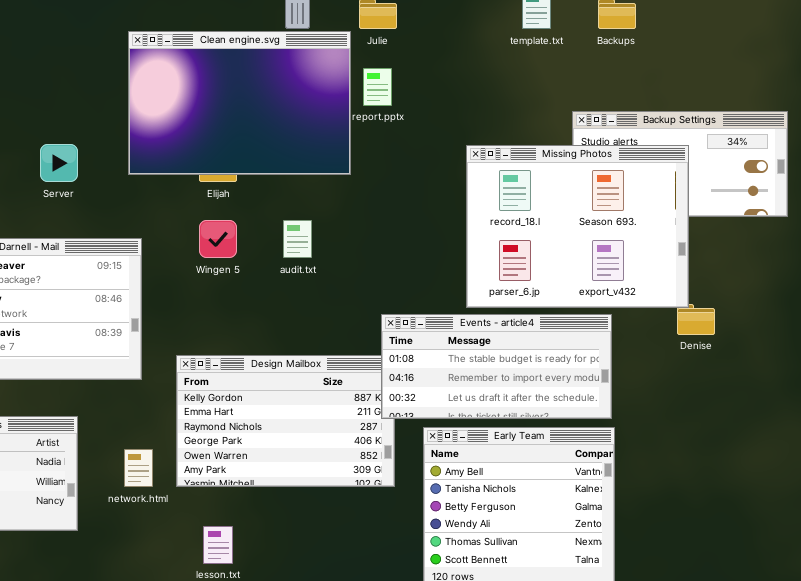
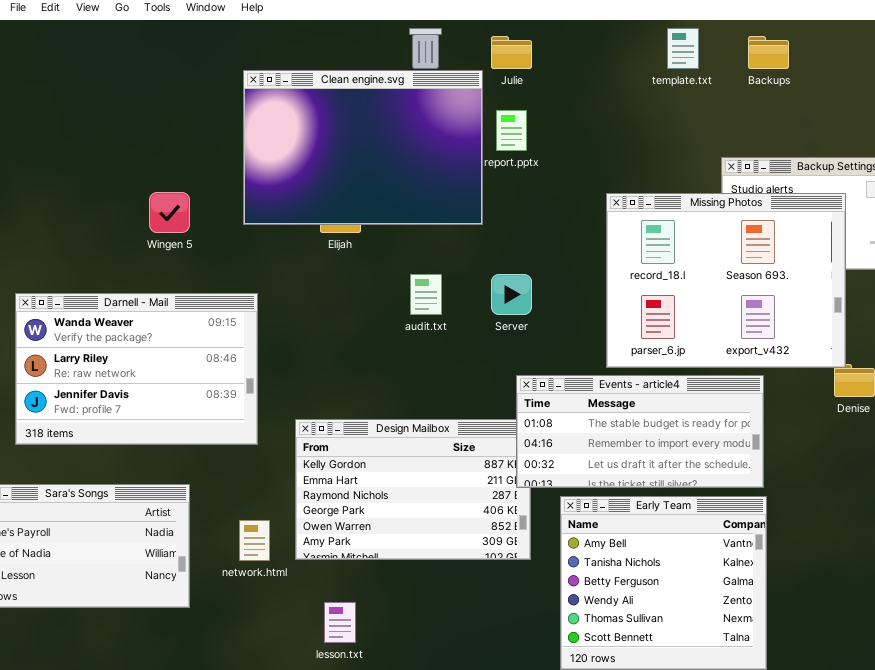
Server: [40,144,78,182] -> [491,274,532,315], moved
Wingen 5: [199,220,237,258] -> [149,192,190,233], moved

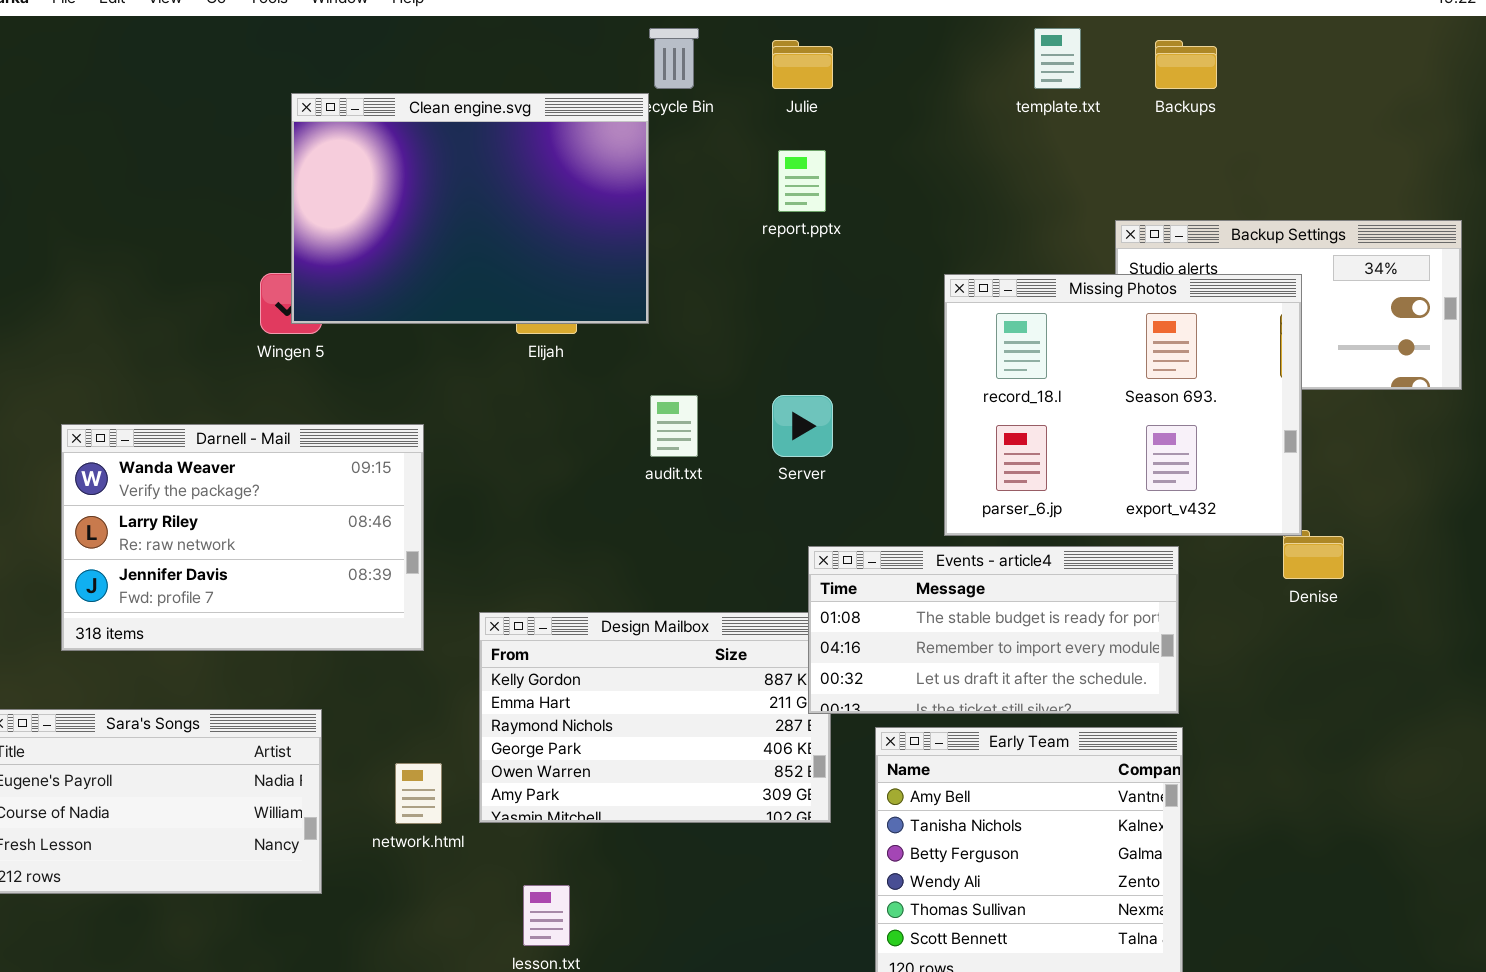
Clean engine.svg: [243,70,483,225] -> [291,93,649,324], moved

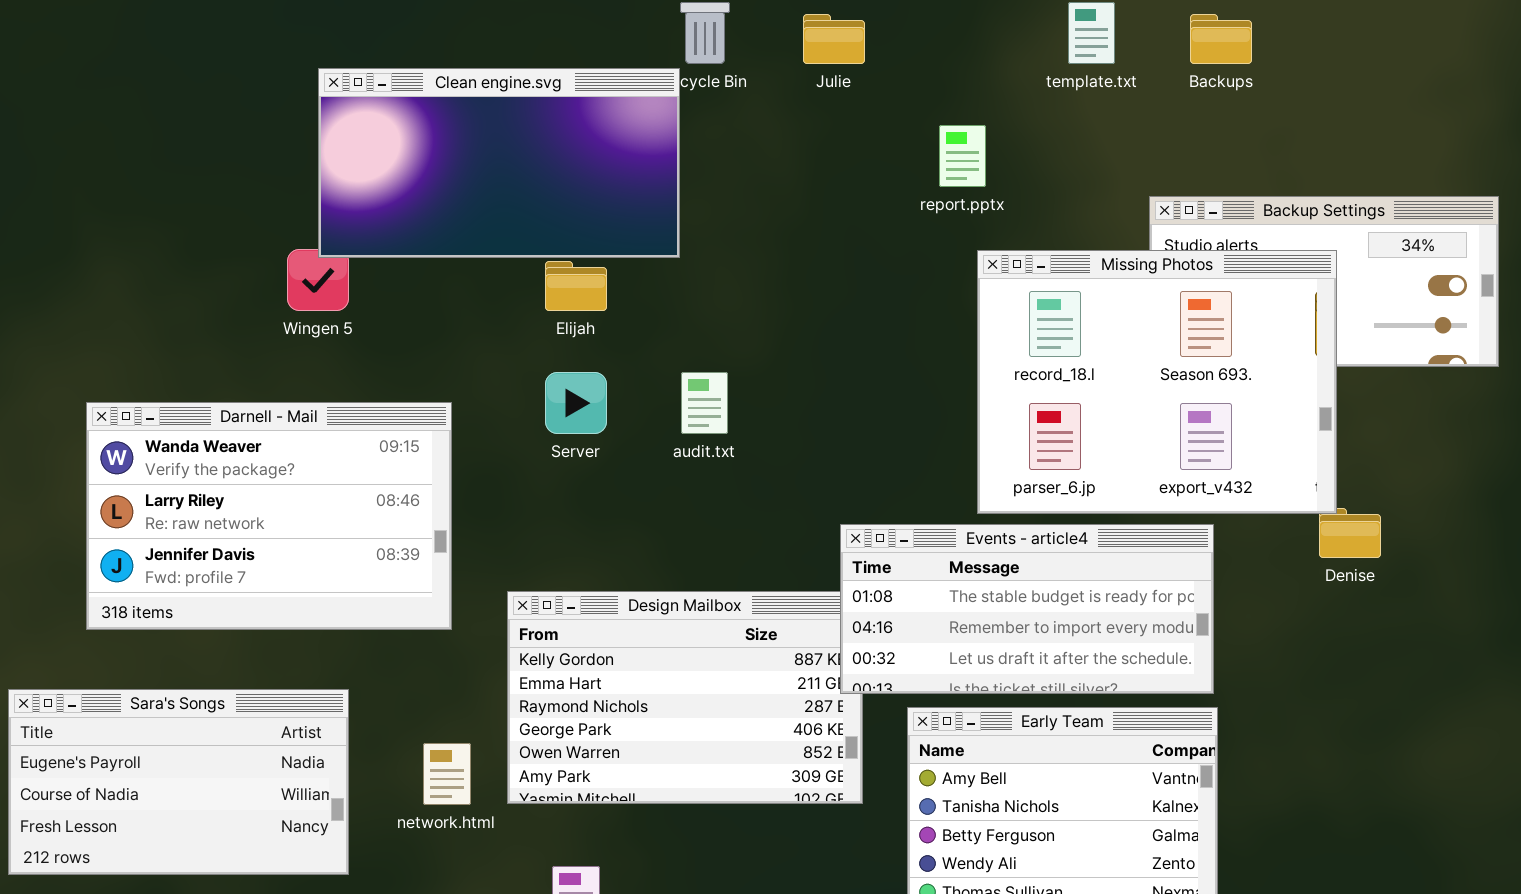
Clean engine.svg: [291,93,649,324] -> [318,68,680,258], resized
report.pptx: [778,150,826,212] -> [939,125,986,187], moved
Server: [772,395,833,457] -> [545,372,607,434], moved

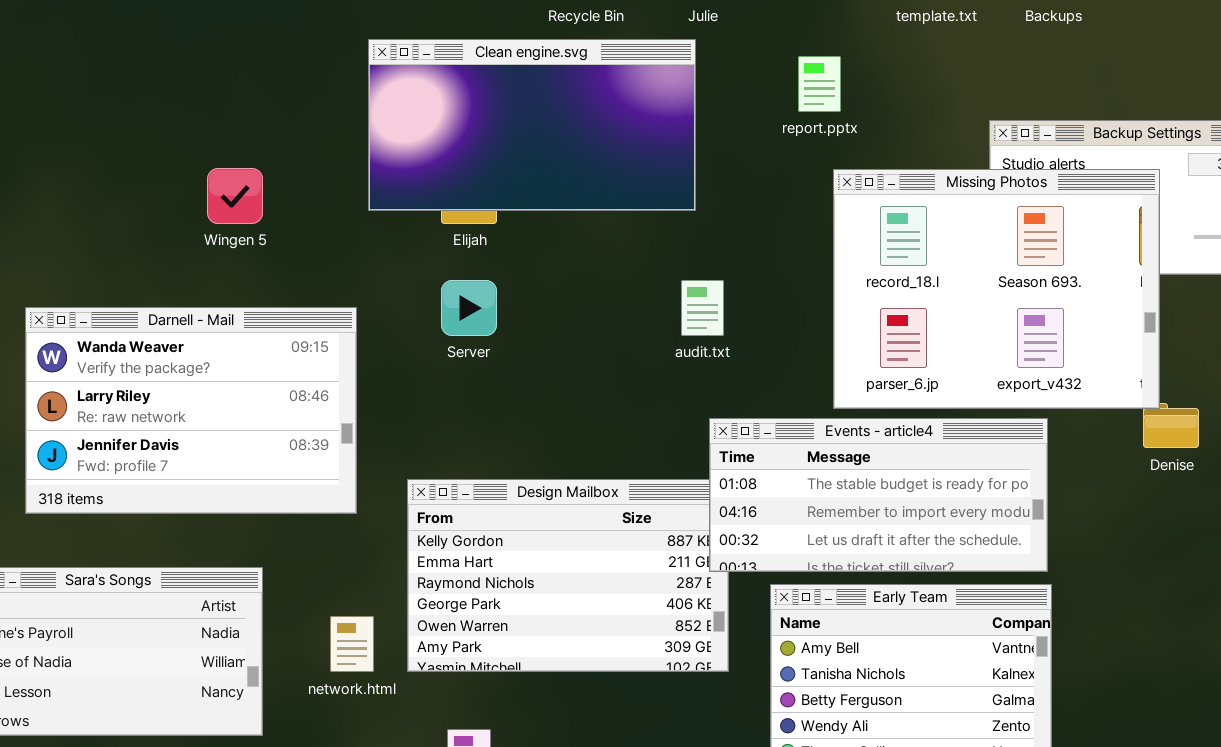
Clean engine.svg: [318,68,680,258] -> [368,39,696,211], moved
audit.txt: [681,372,728,434] -> [681,280,724,336], moved

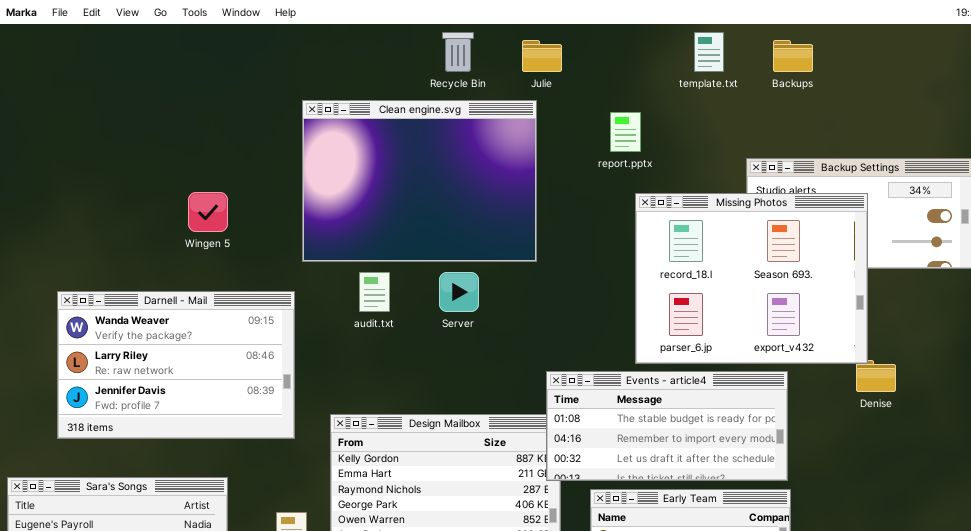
Clean engine.svg: [368,39,696,211] -> [302,100,537,262], resized
Server: [441,280,497,336] -> [439,272,479,312], moved
audit.txt: [681,280,724,336] -> [359,272,390,312], moved

